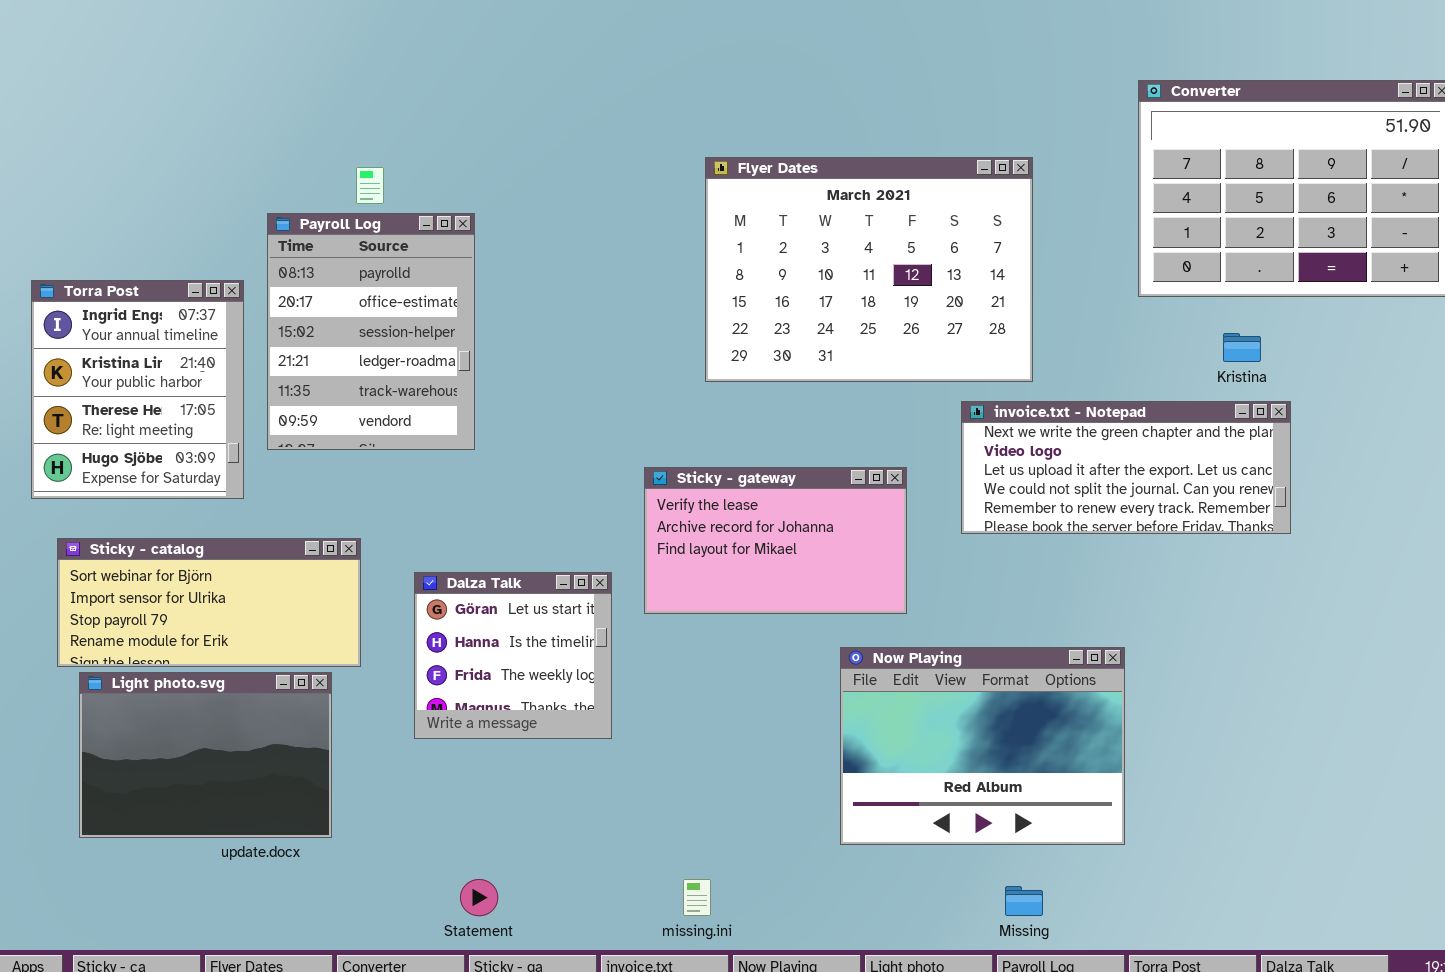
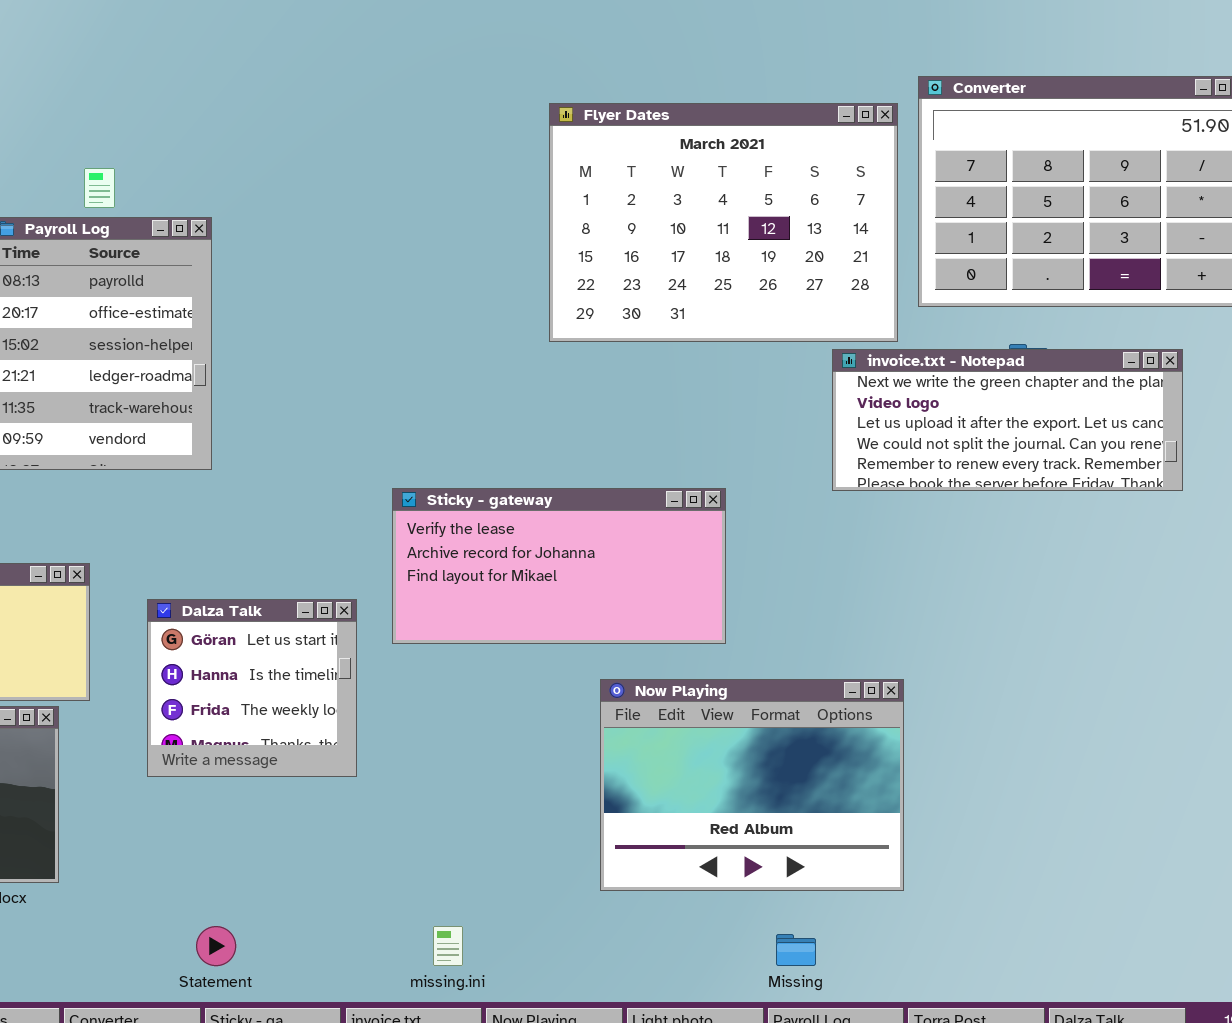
Flyer Dates: [705,157,1033,382] -> [549,103,898,342], moved
invoice.txt - Notepad: [961,401,1291,534] -> [832,349,1183,491], moved
Sticky - gateway: [644,467,907,614] -> [392,488,726,644], resized

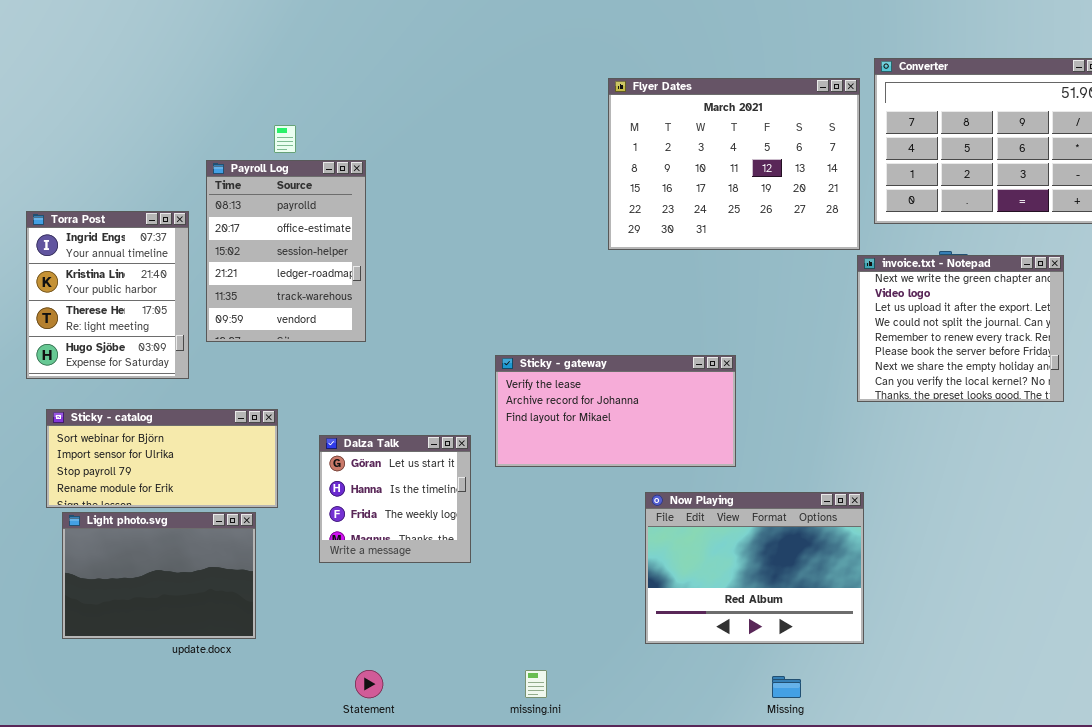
invoice.txt - Notepad: [832,349,1183,491] -> [857,255,1064,402], resized

